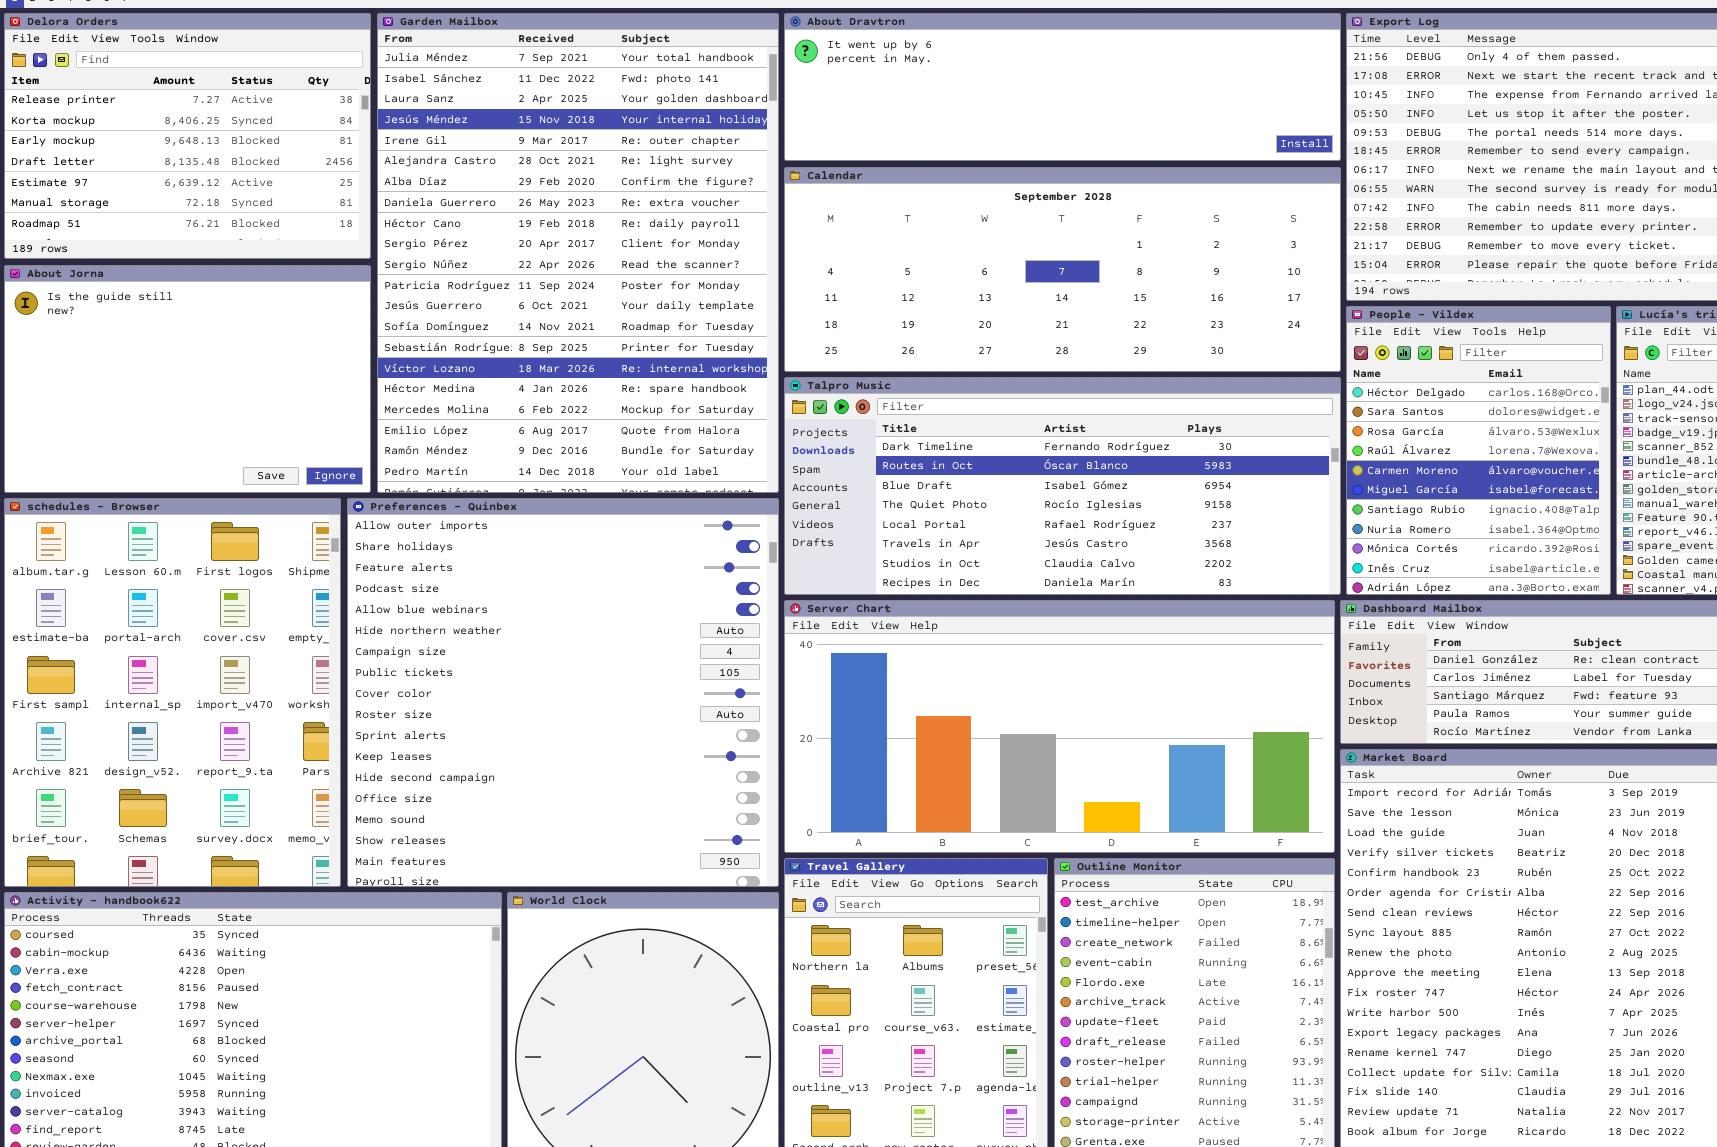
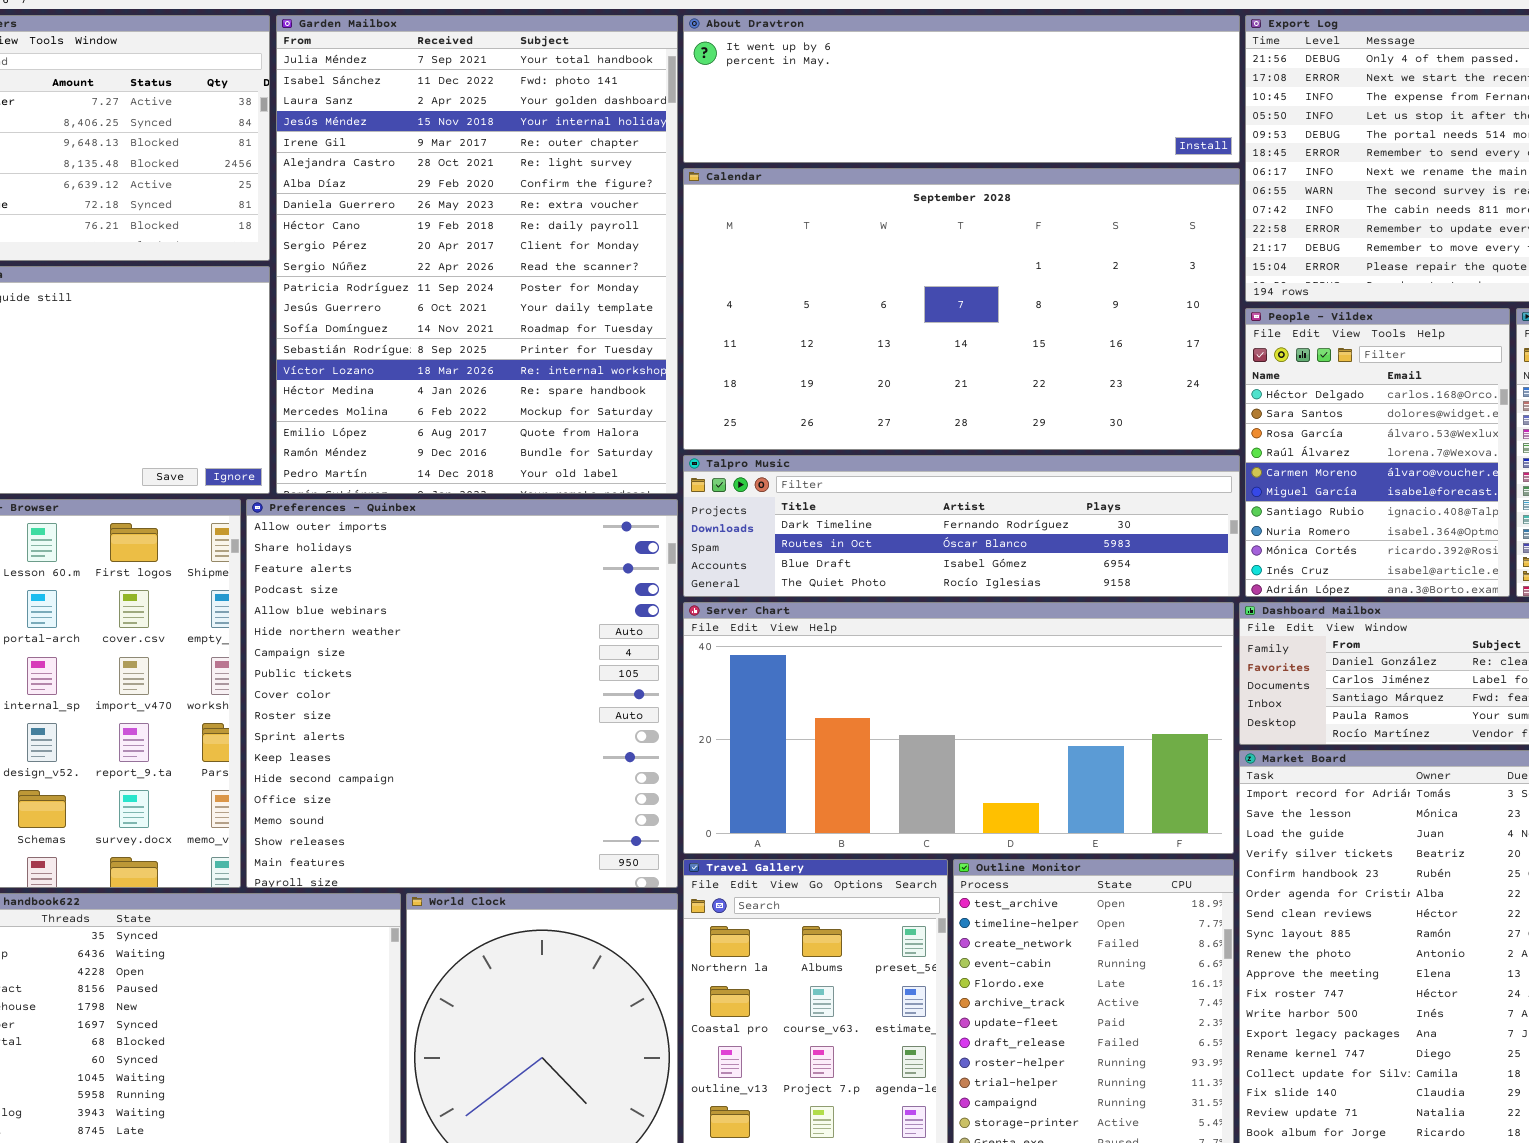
Calendar: [784,167,1341,372] -> [683,168,1240,450], resized
Talpro Music: [784,377,1341,595] -> [683,455,1240,597], resized

